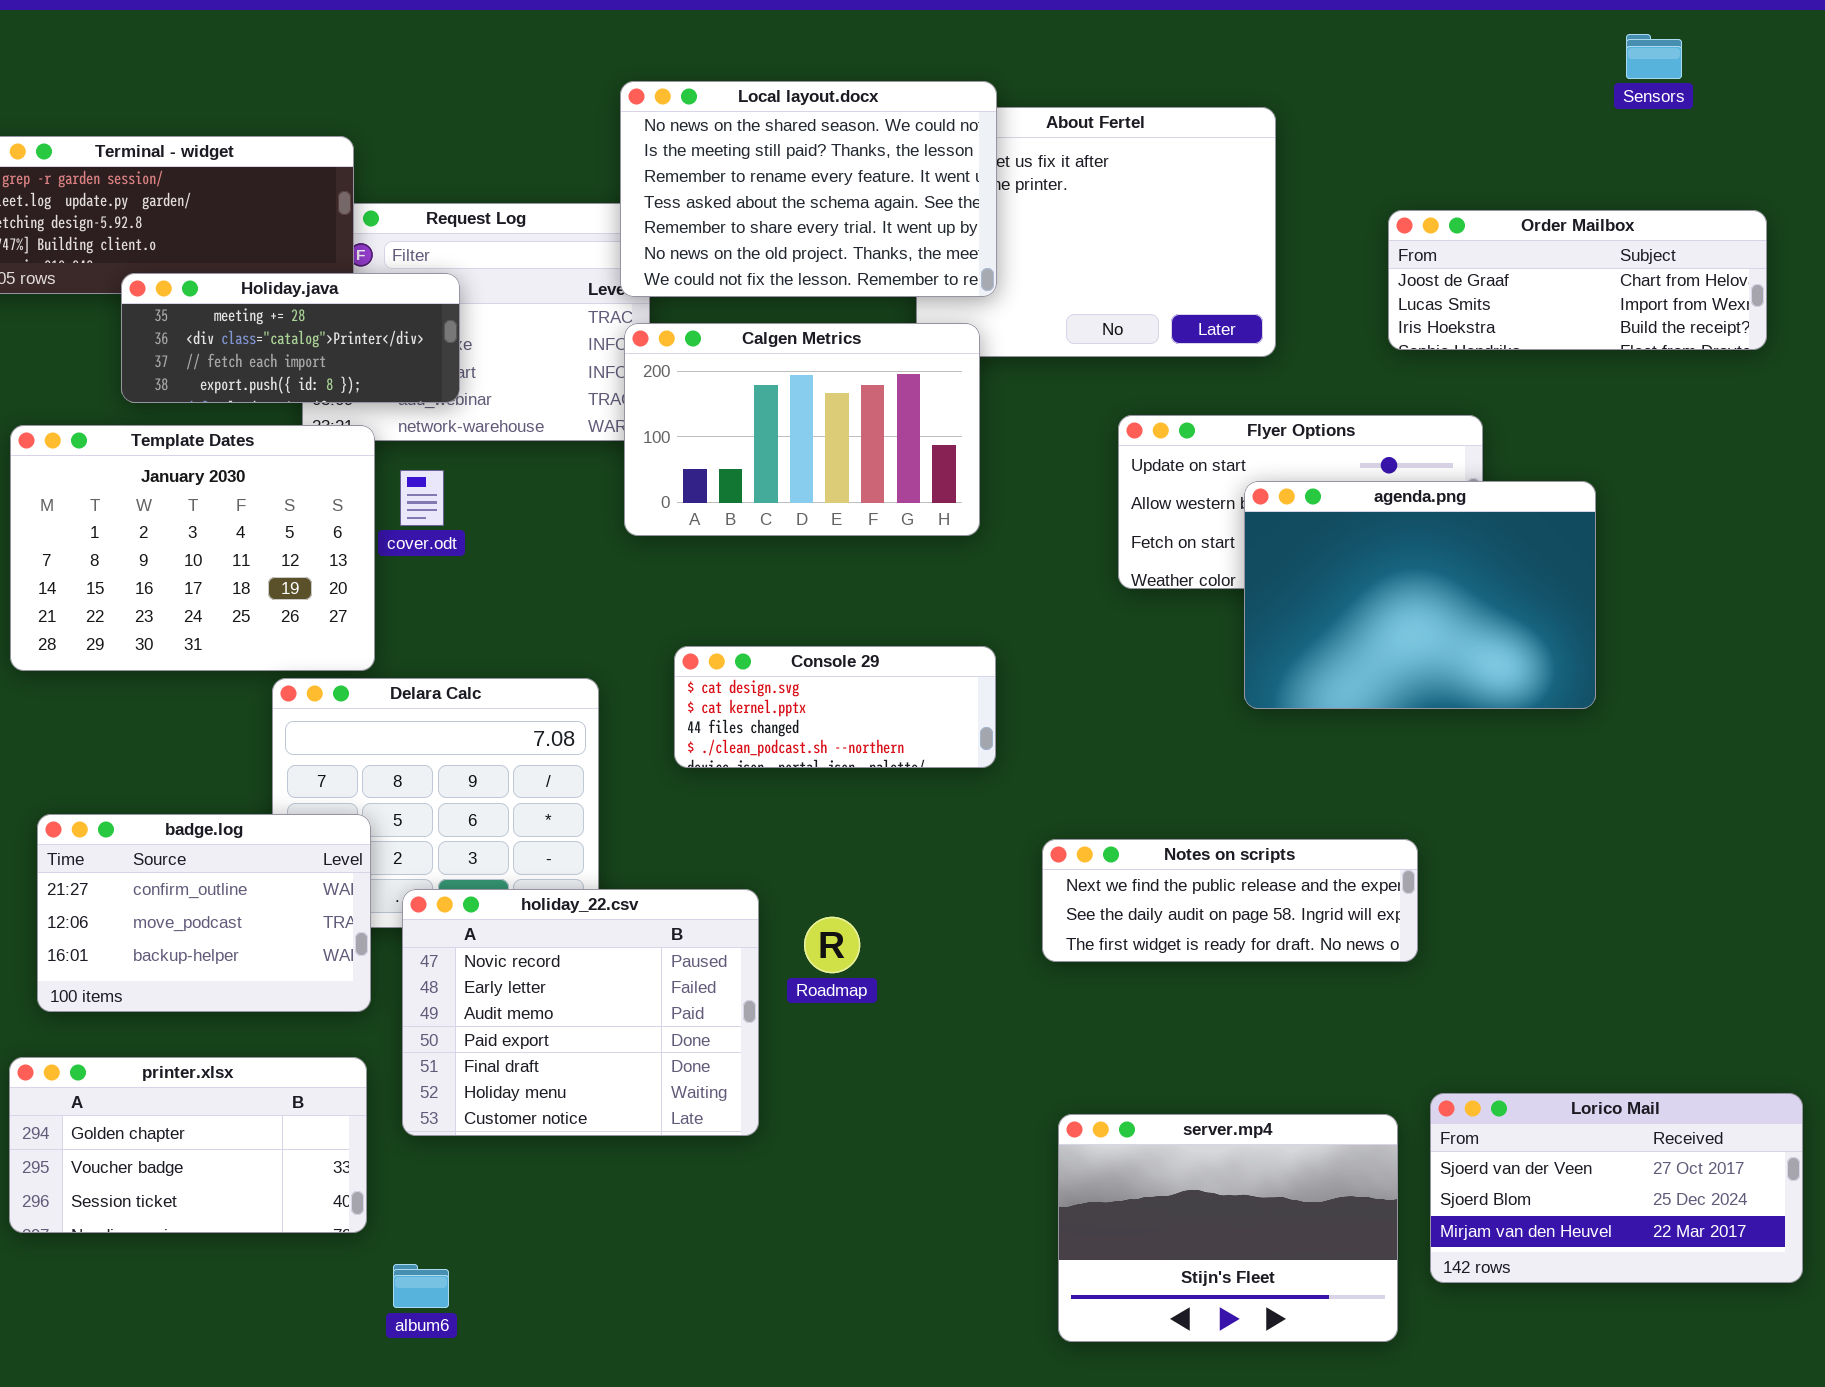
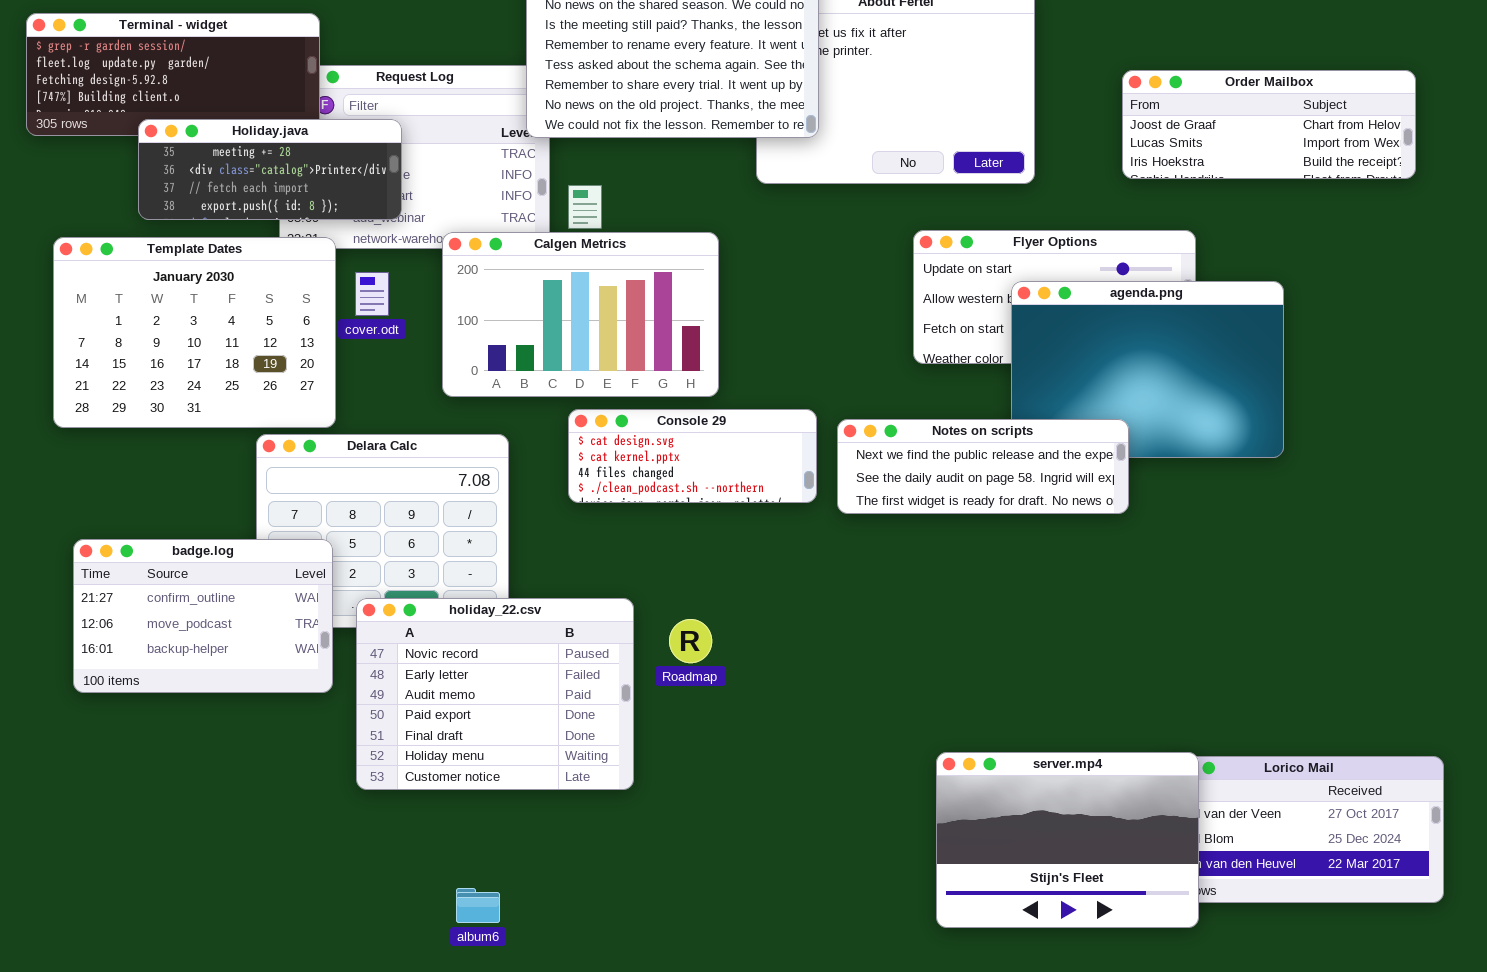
Calgen Metrics: [624,323,980,536] -> [442,232,719,397], moved
Notes on scripts: [1042,839,1418,962] -> [837,419,1129,514], moved
printer.xlsx: [9,1057,367,1233] -> none, closed
server.mp4: [1058,1114,1398,1342] -> [936,752,1199,928], moved
album6: [393,1264,449,1308] -> [456,888,500,923], moved

